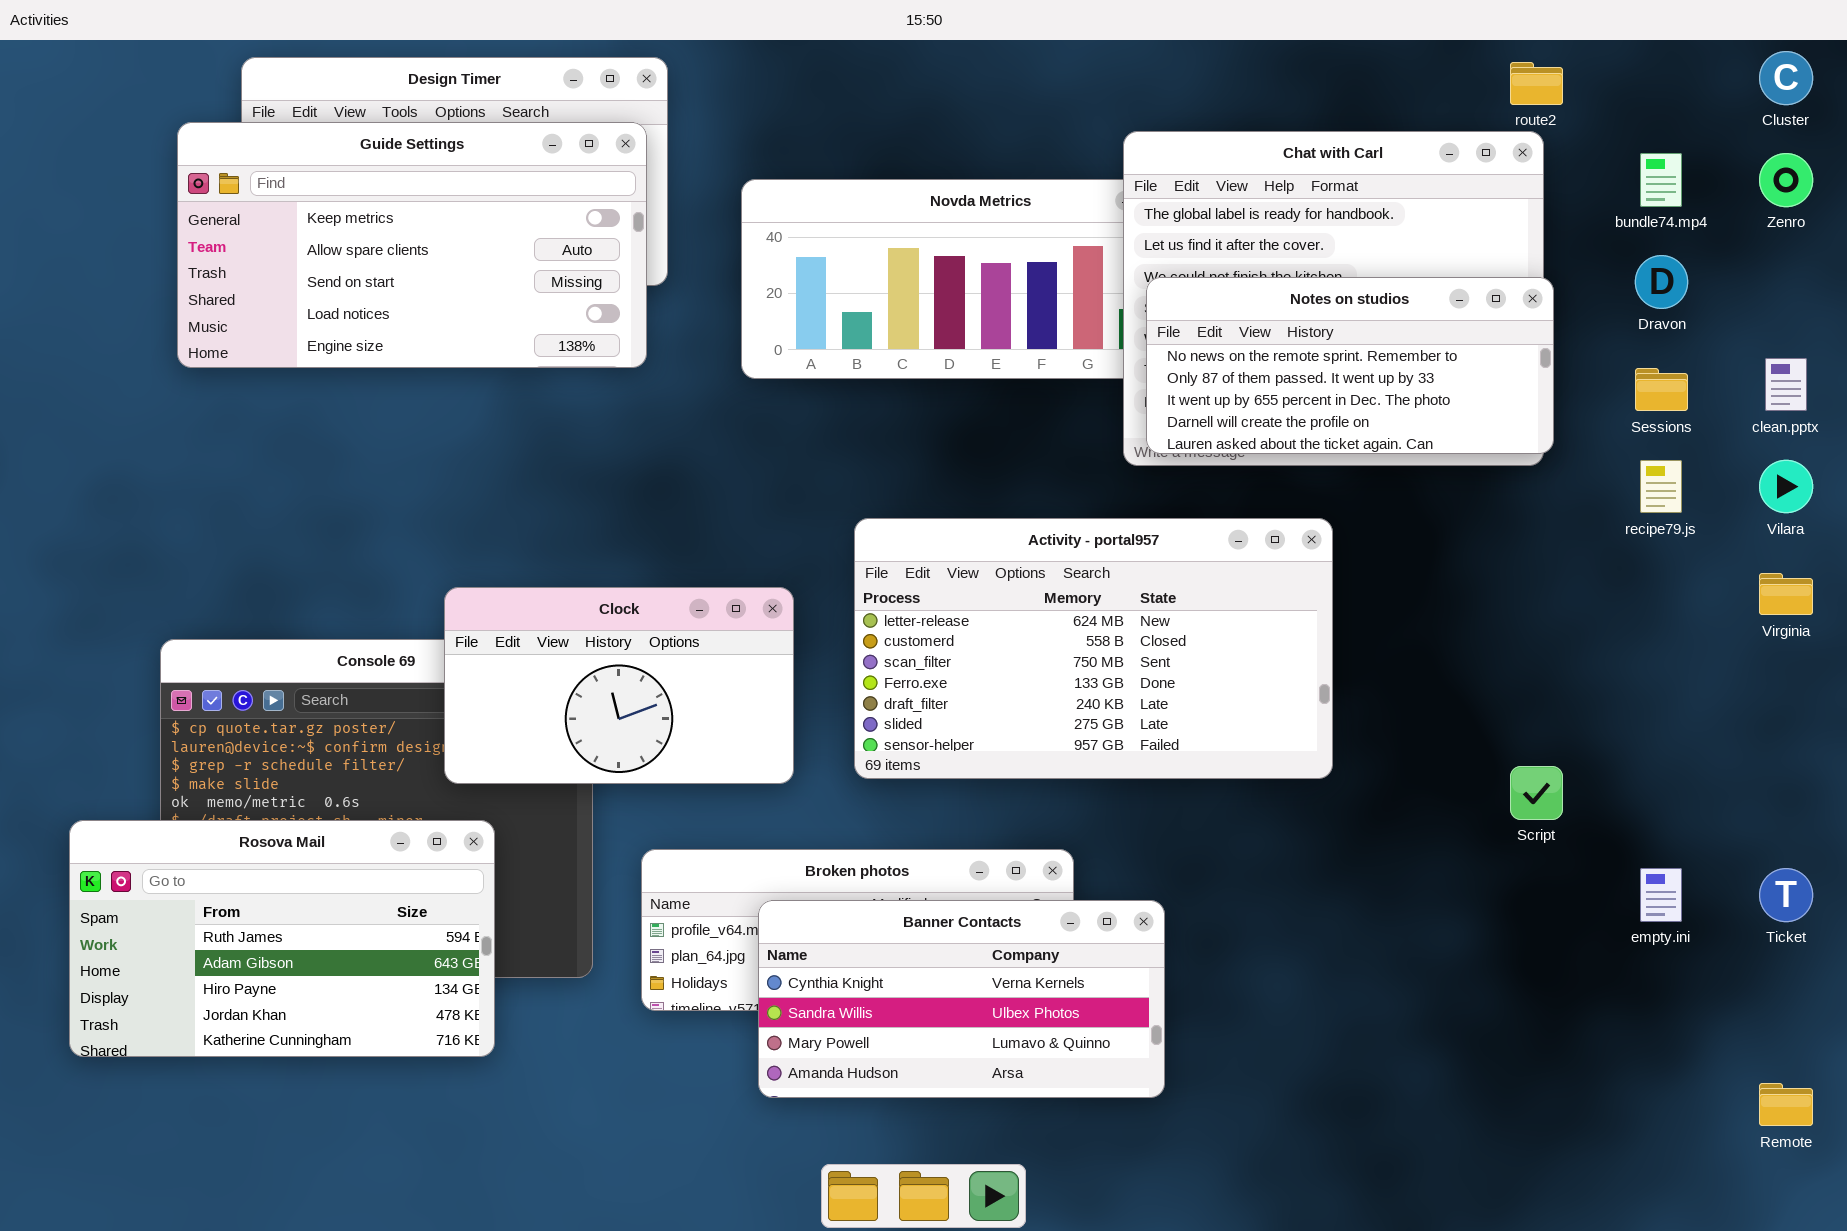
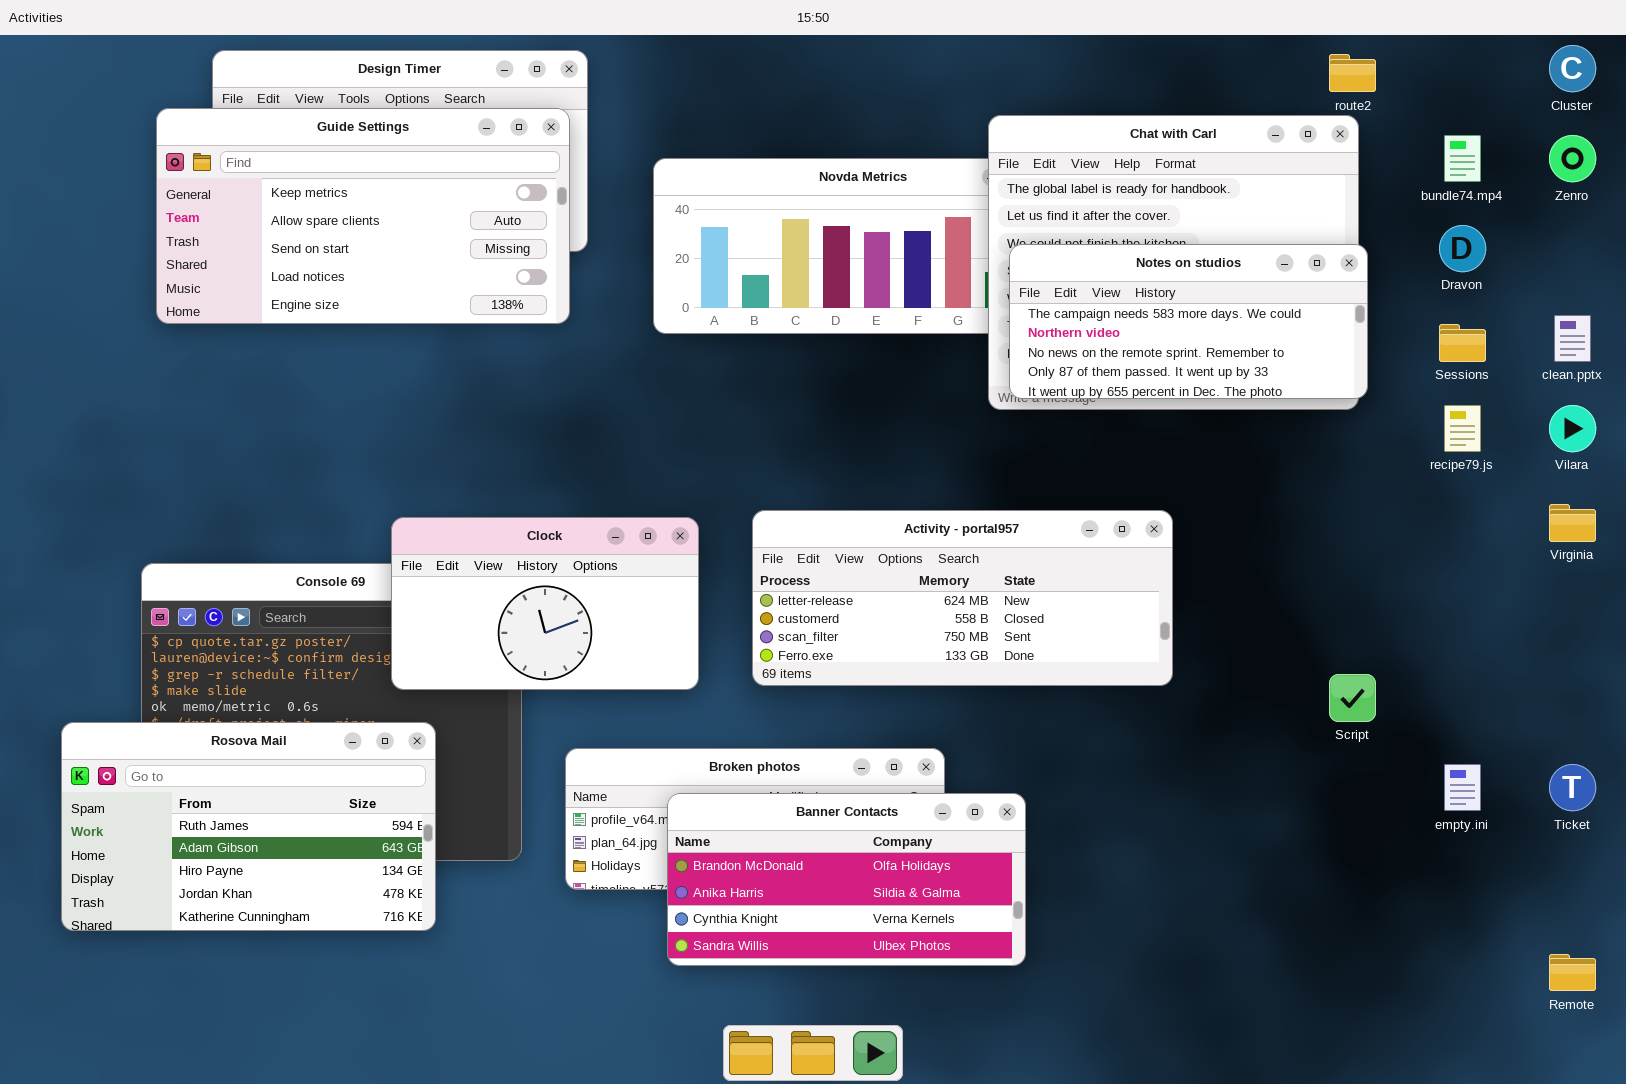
Notes on studios: [1146,277,1554,454] -> [1009,244,1368,399], scrolled up 2 rows
Activity - portal957: [854,518,1333,779] -> [752,510,1173,686], resized
Banner Contacts: [758,900,1165,1098] -> [667,793,1026,966], scrolled up 2 rows

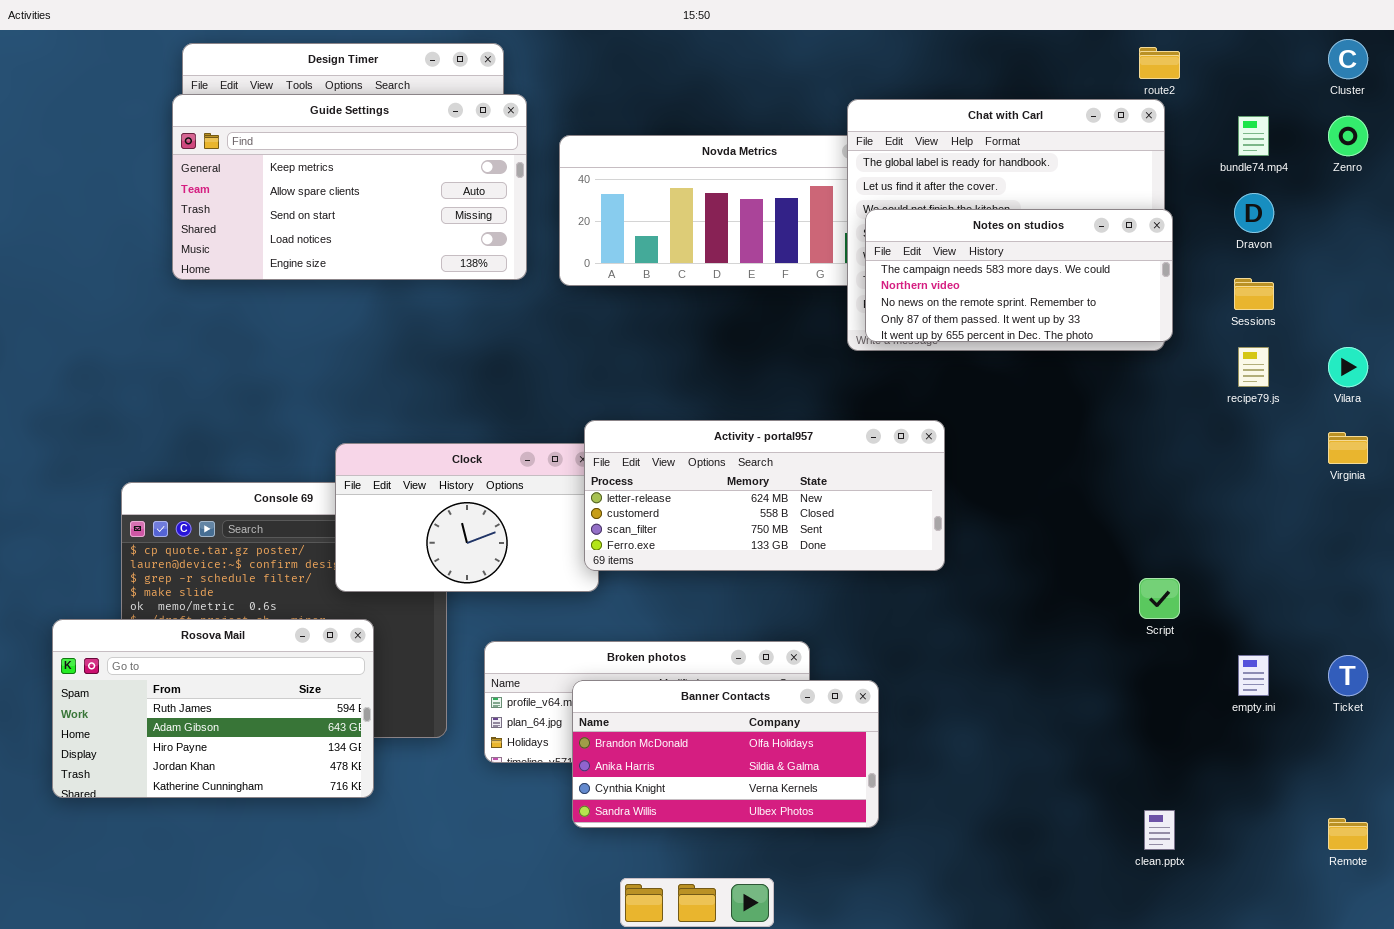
Guide Settings: [156,108,570,324] -> [172,94,527,280], moved
clean.pptx: [1554,315,1591,362] -> [1144,810,1175,850], moved
Activity - portal957: [752,510,1173,686] -> [584,420,945,571], moved

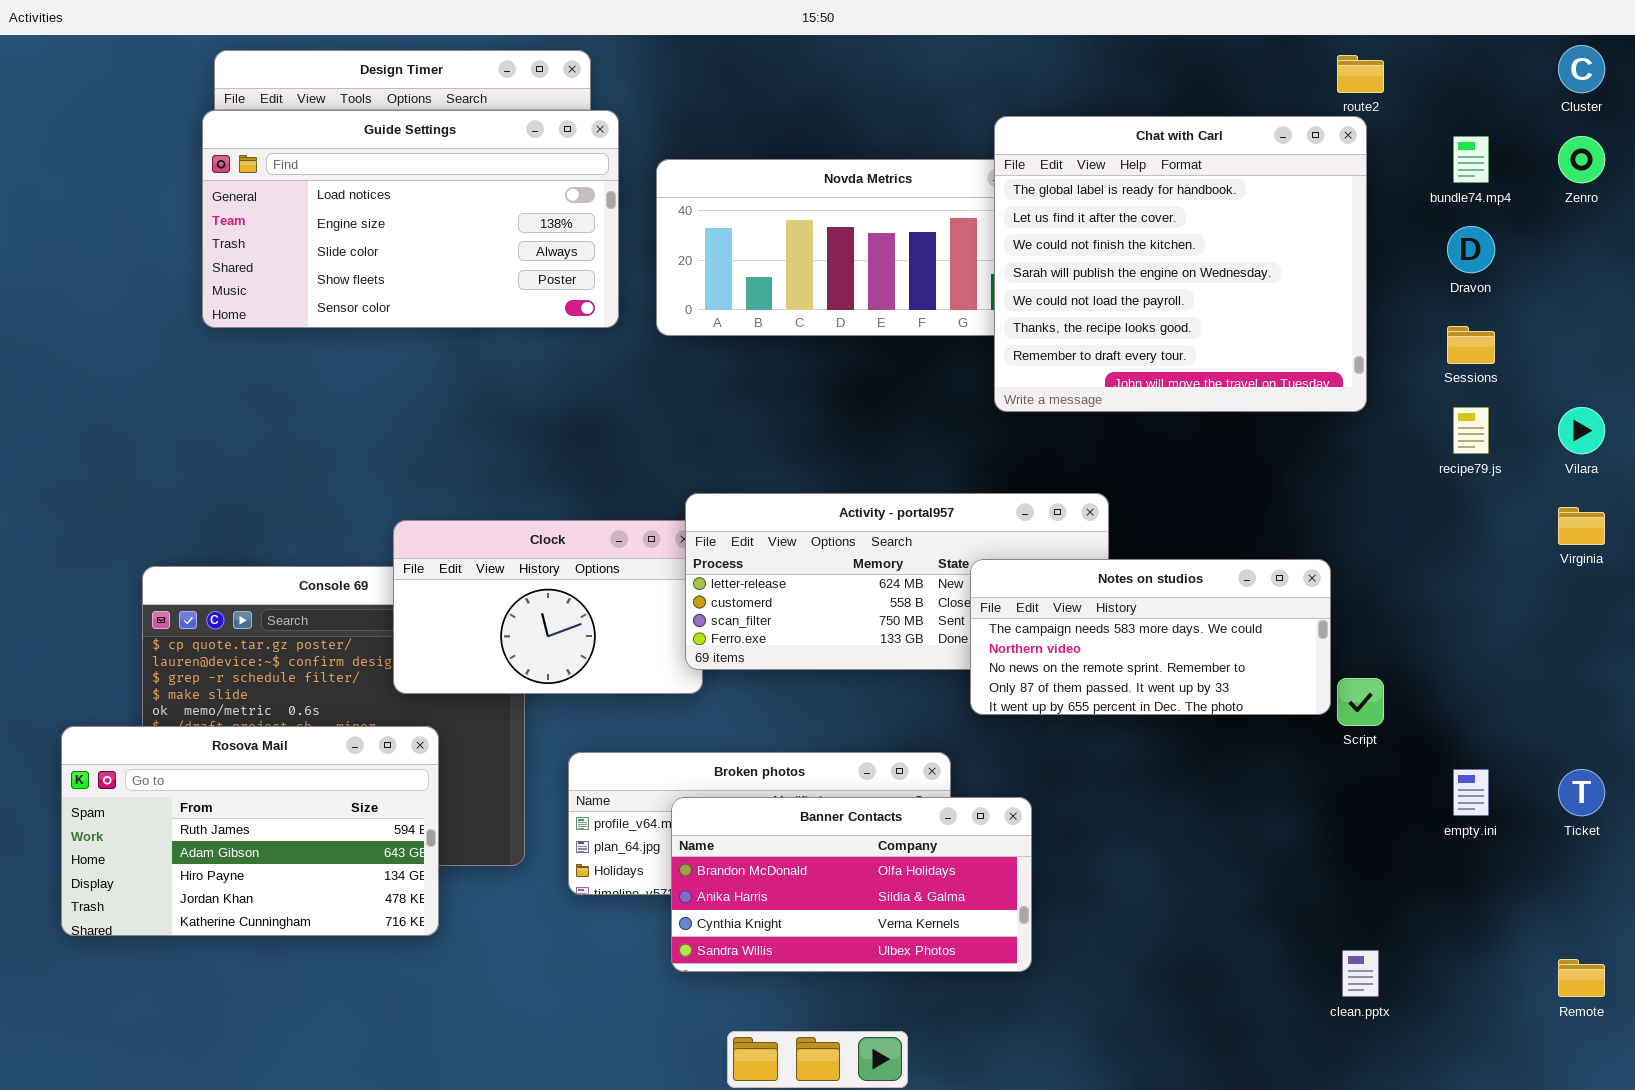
Guide Settings: [172,94,527,280] -> [202,110,619,328], scrolled down 3 rows
Notes on studios: [865,209,1173,342] -> [970,559,1331,715], moved

